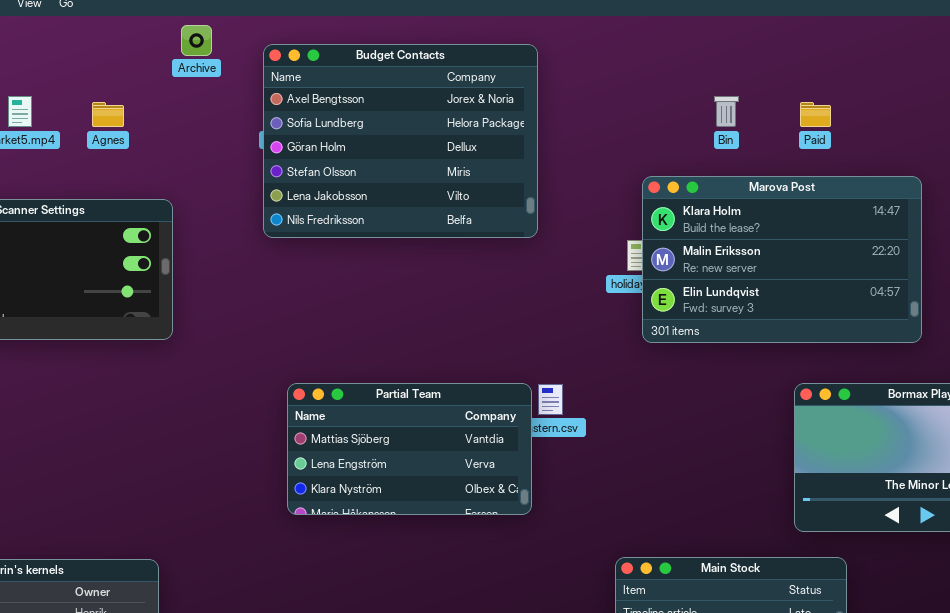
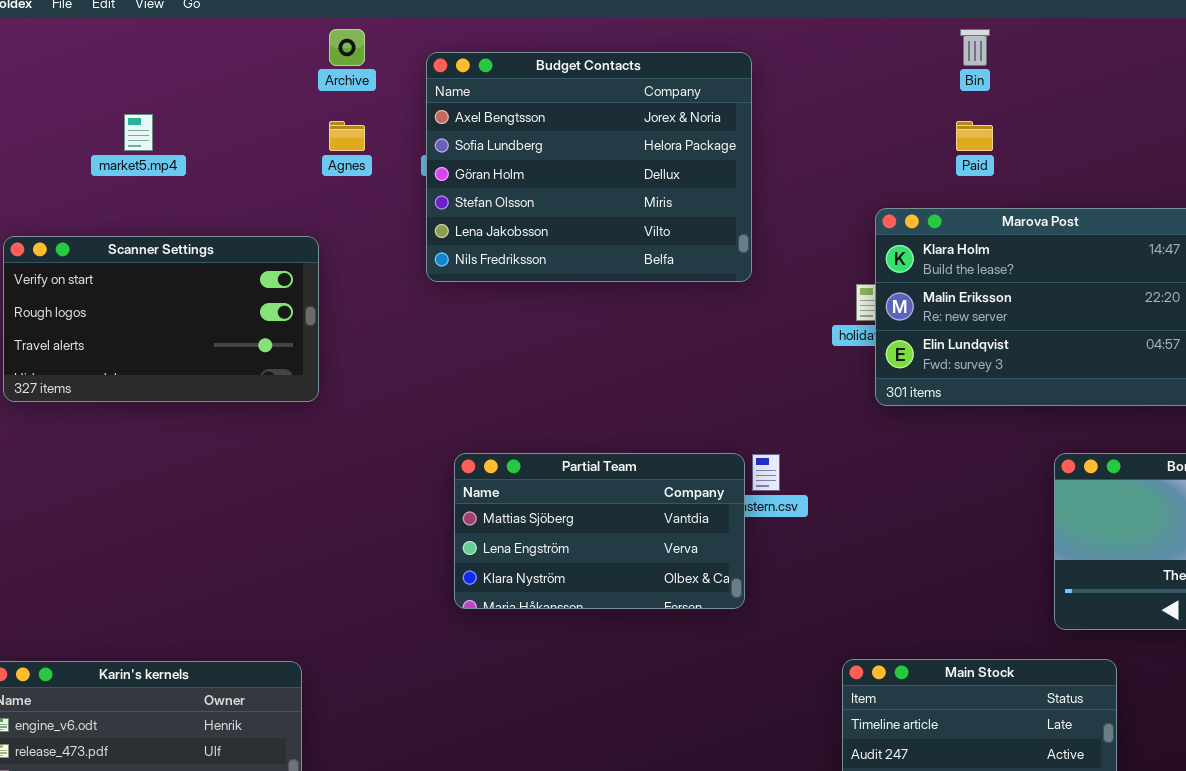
Bin: [714,96,739,127] -> [960,29,990,66], moved
Agnes: [92,102,124,127] -> [329,121,365,151], moved
Paid: [800,102,831,127] -> [956,121,993,151], moved

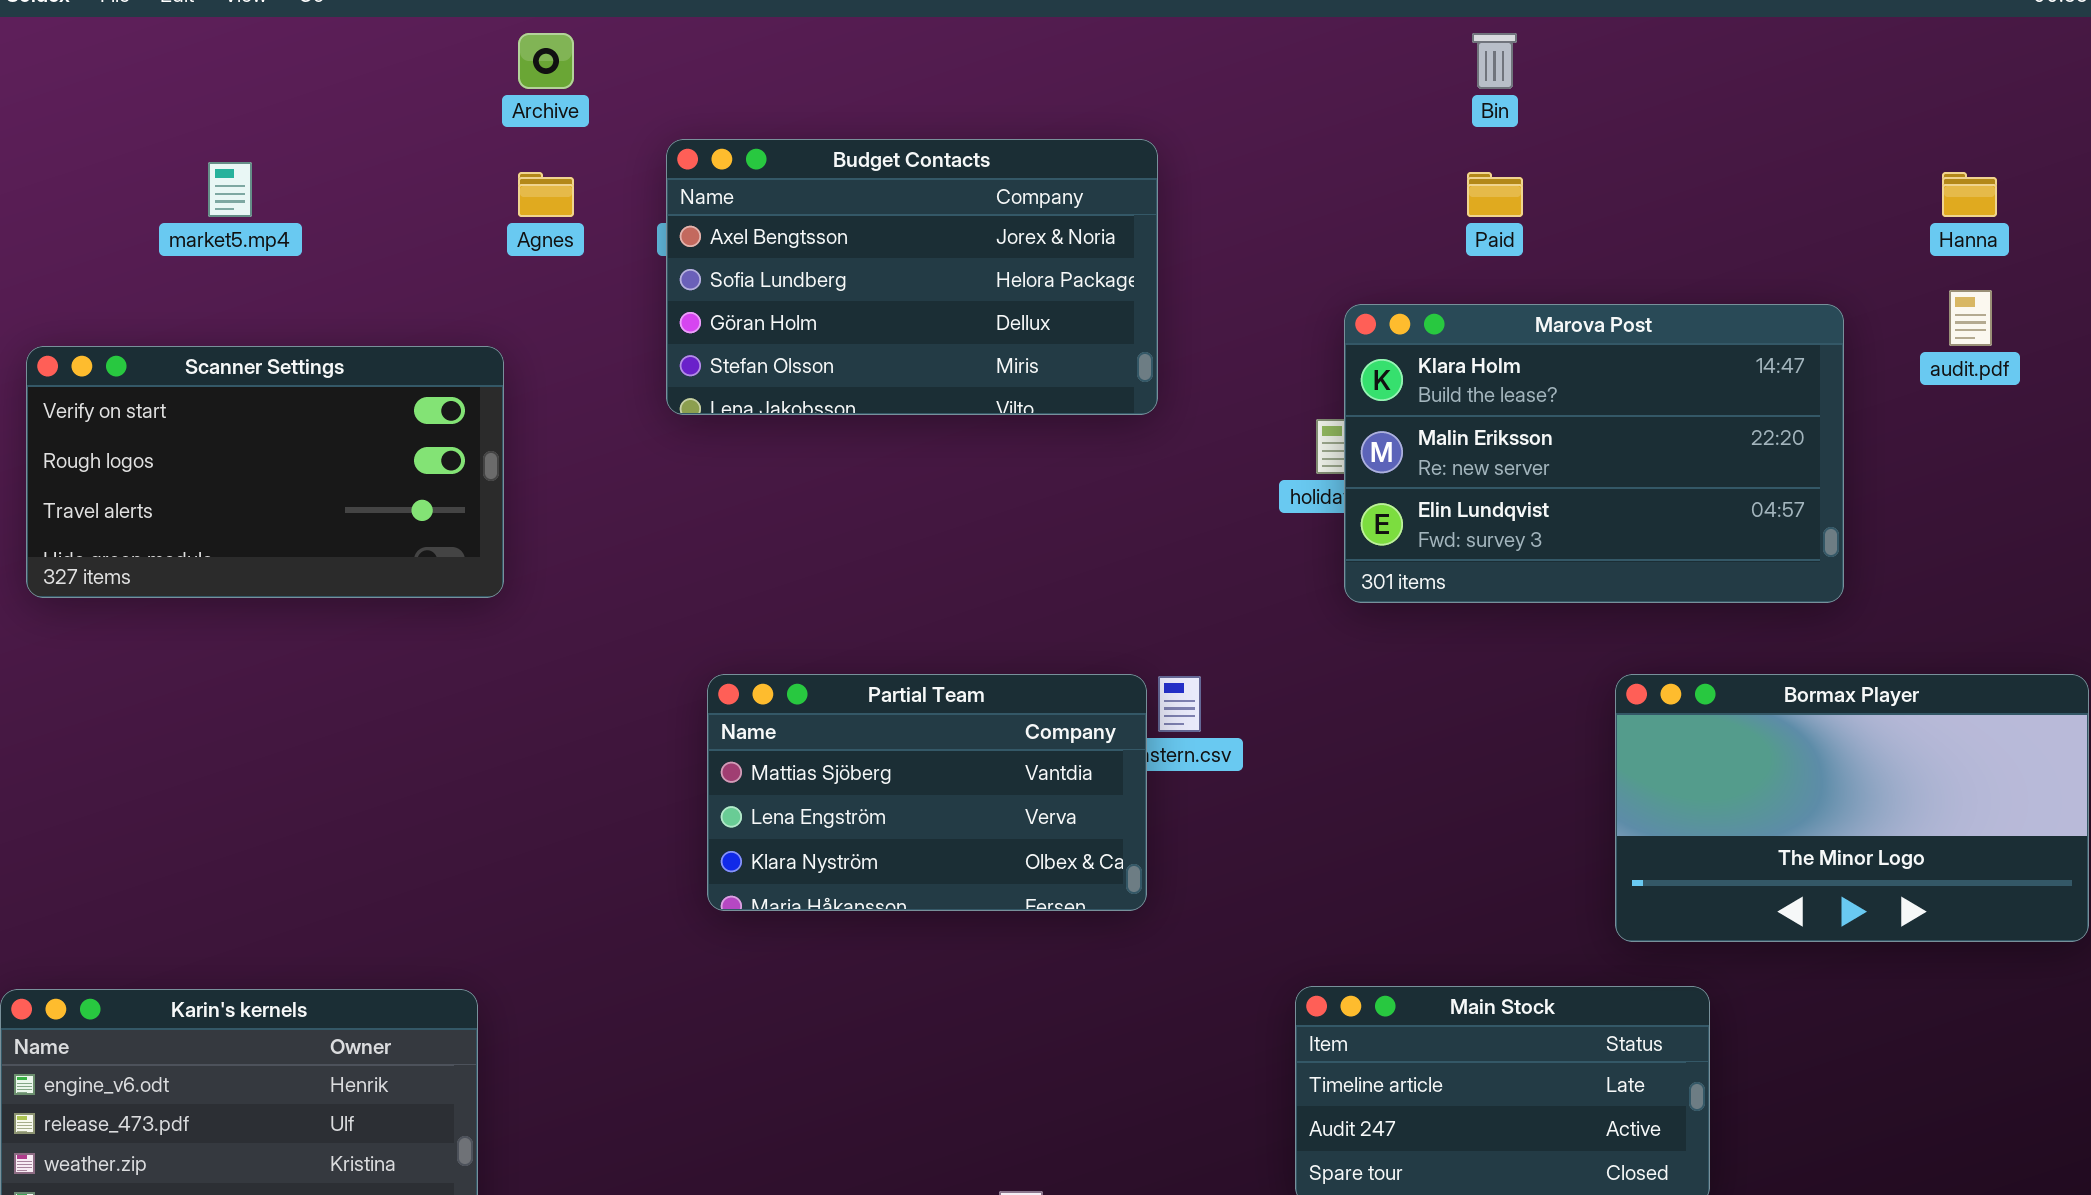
Budget Contacts: [426,52,752,282] -> [666,139,1158,415], resized

